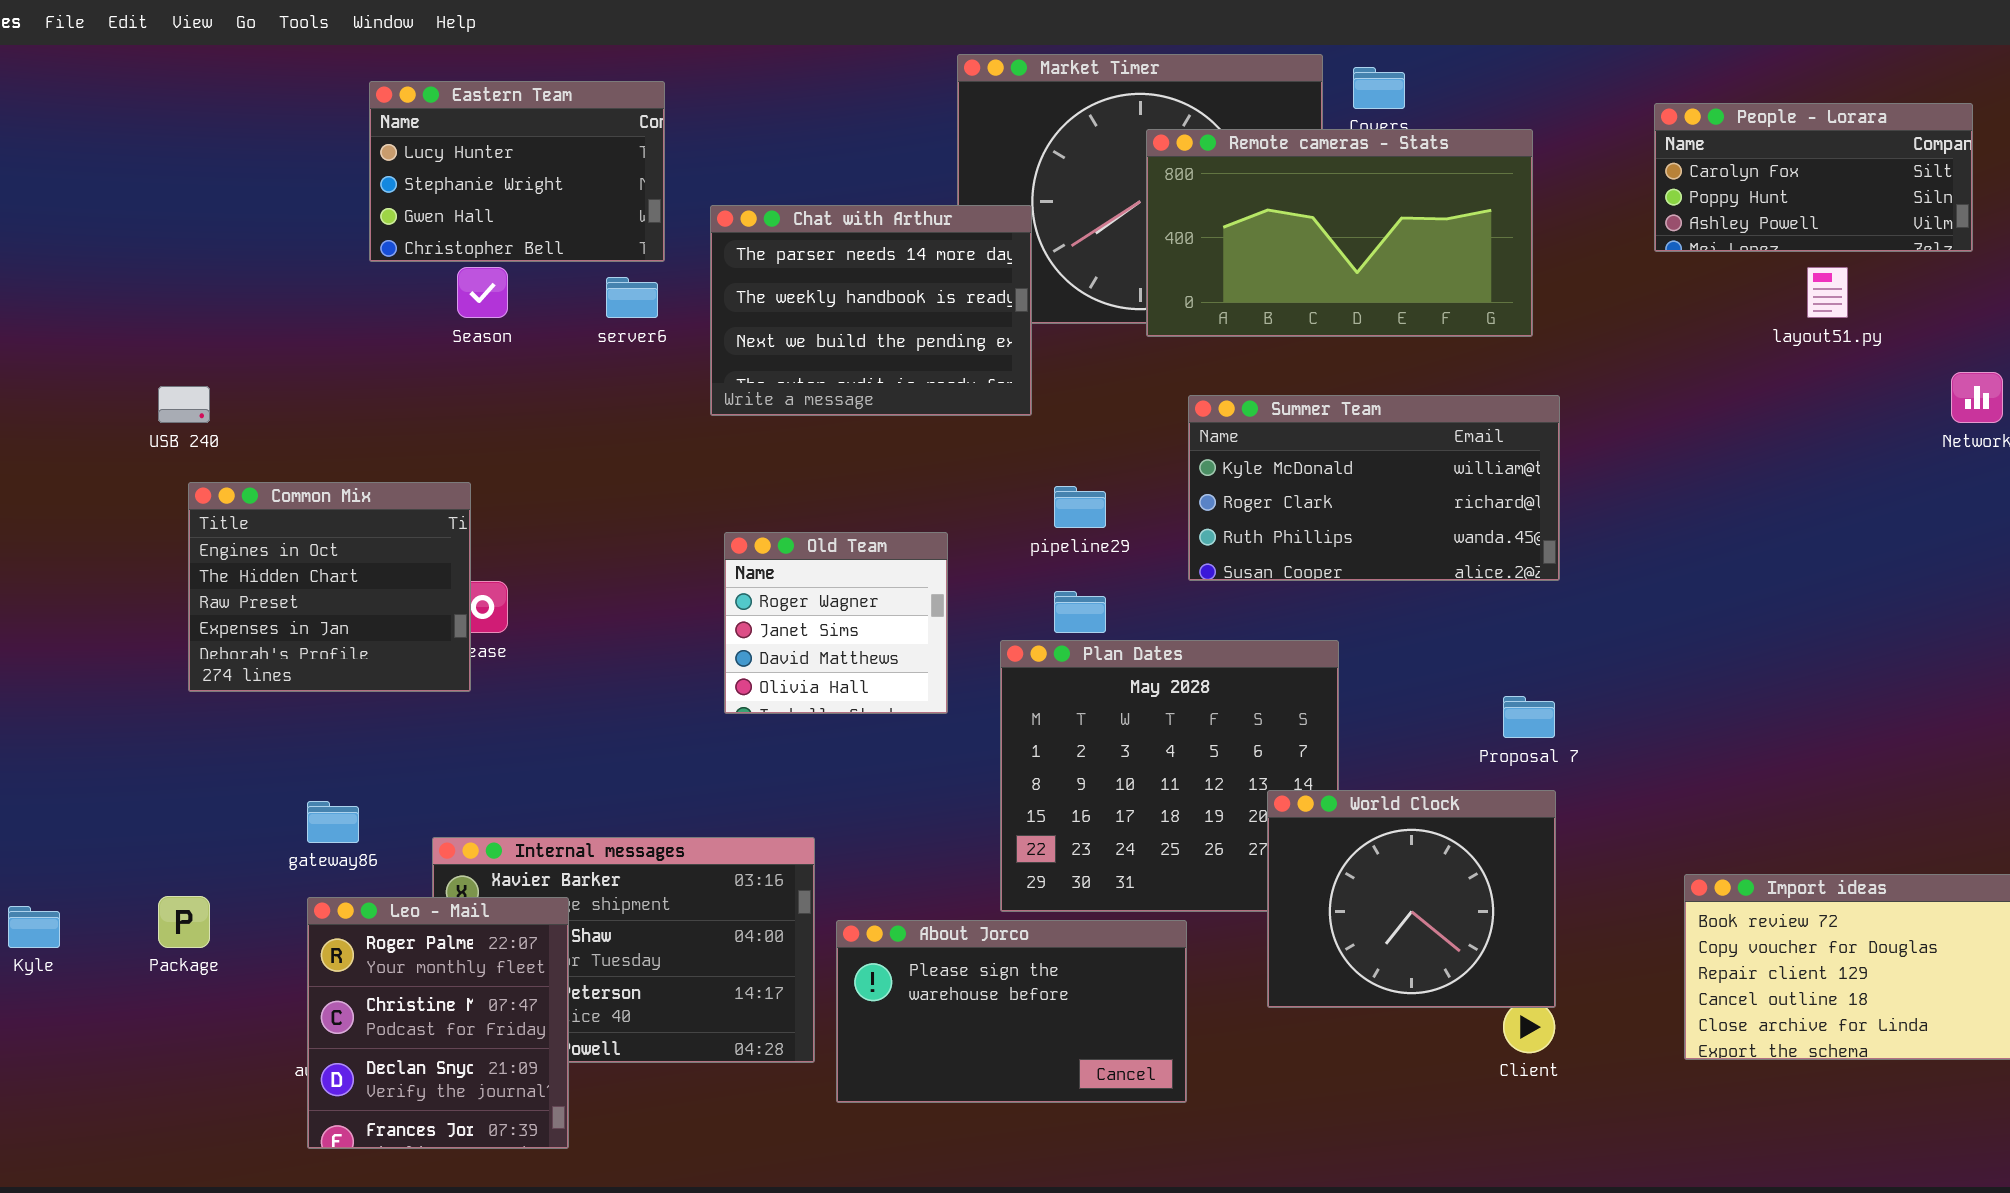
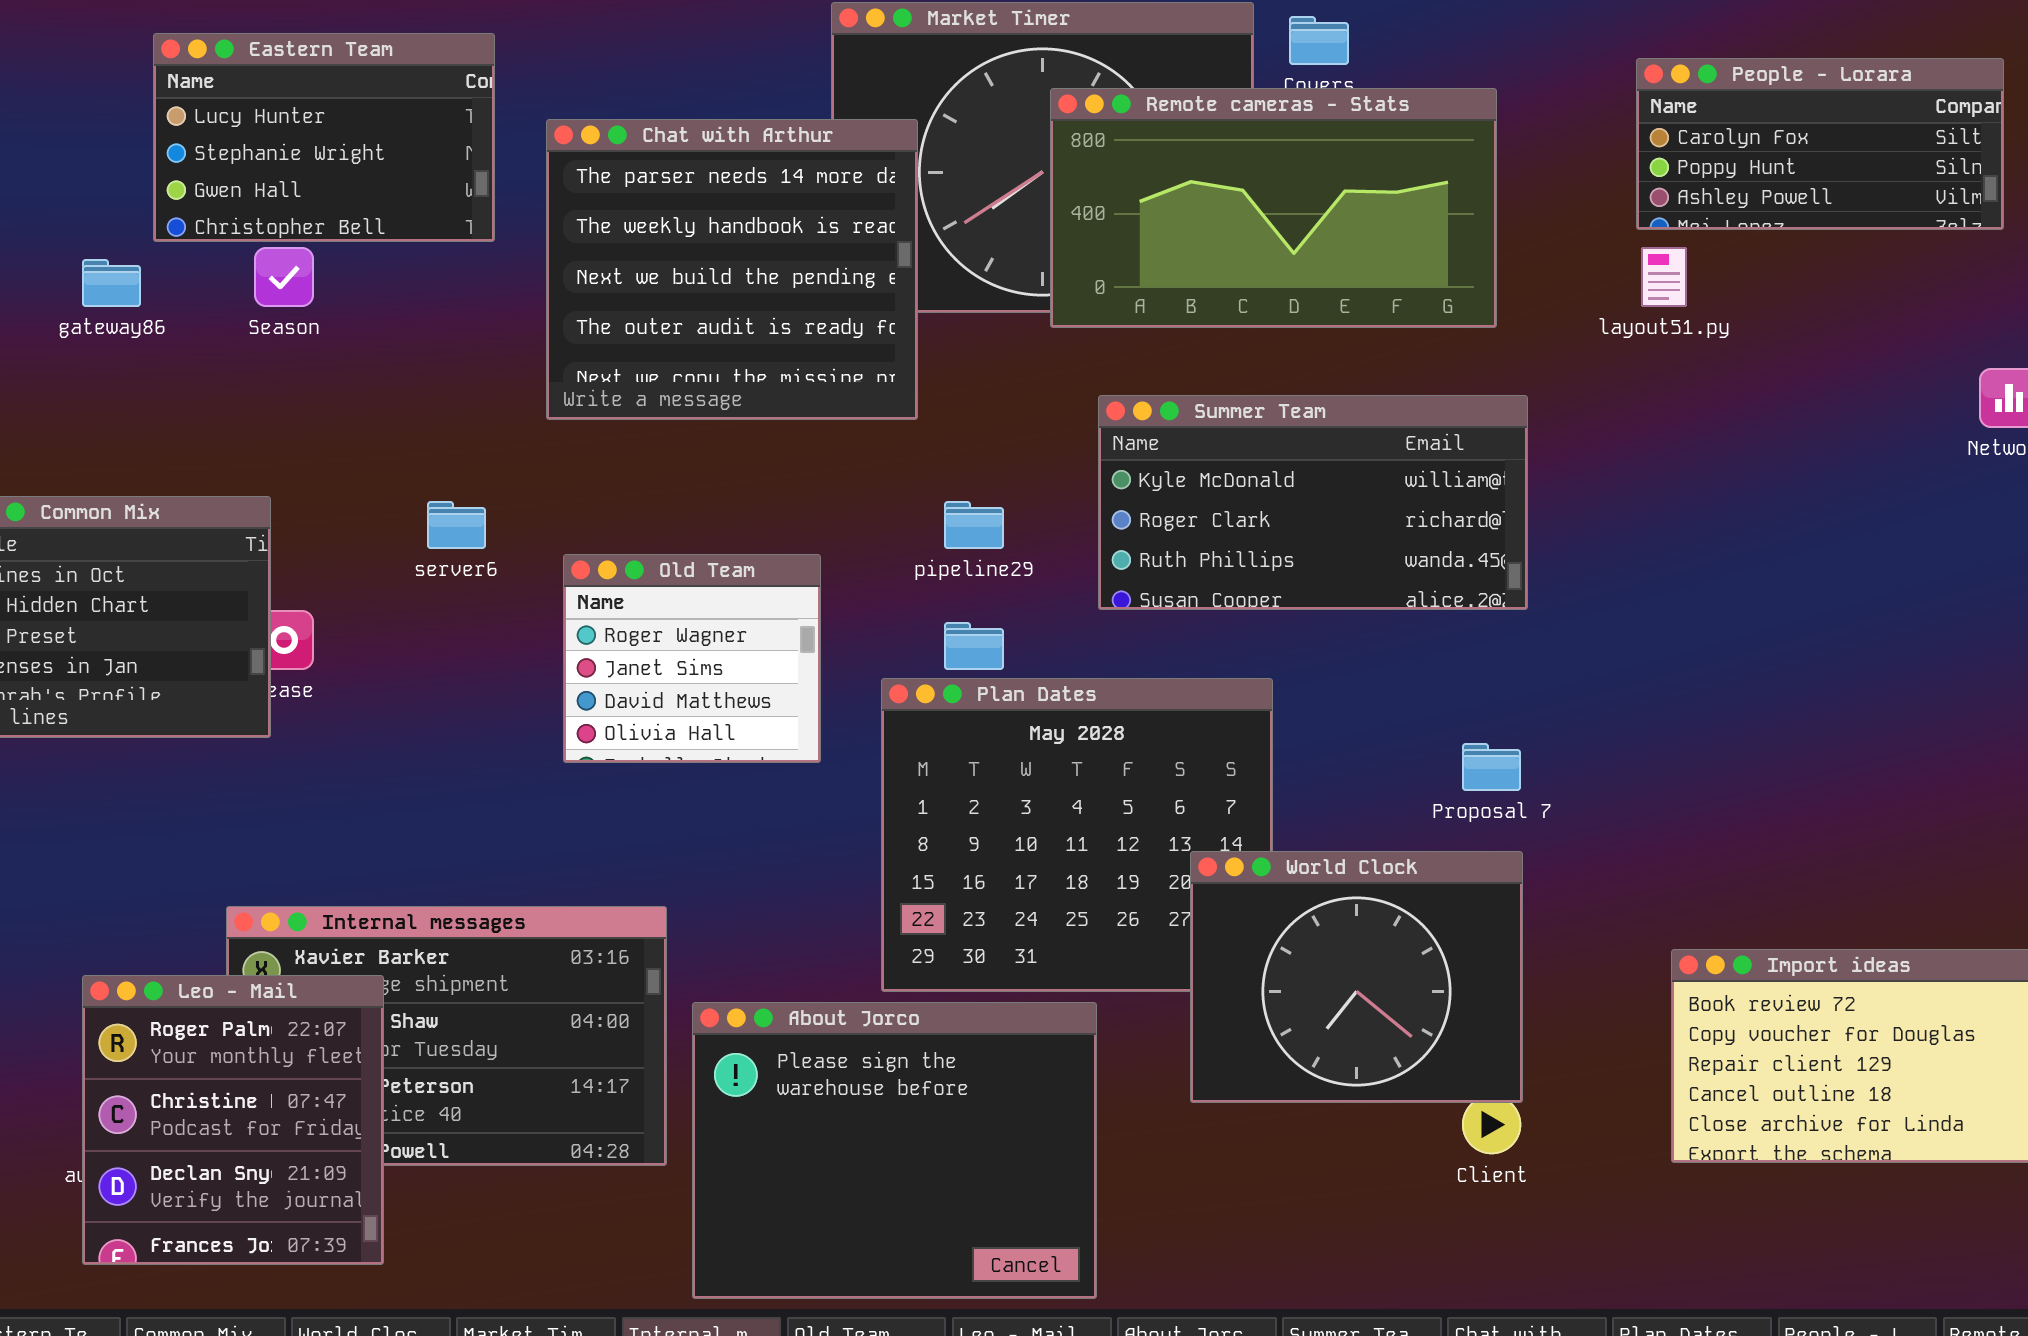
Chat with Arthur: [710,205,1032,416] -> [546,119,918,420], resized
layout51.py: [1807,267,1848,318] -> [1641,247,1687,307], moved
server6: [606,277,658,318] -> [427,501,486,549], moved
gateway86: [307,801,359,843] -> [82,259,141,307], moved
About Jorco: [836,920,1187,1103] -> [692,1002,1097,1299], resized

